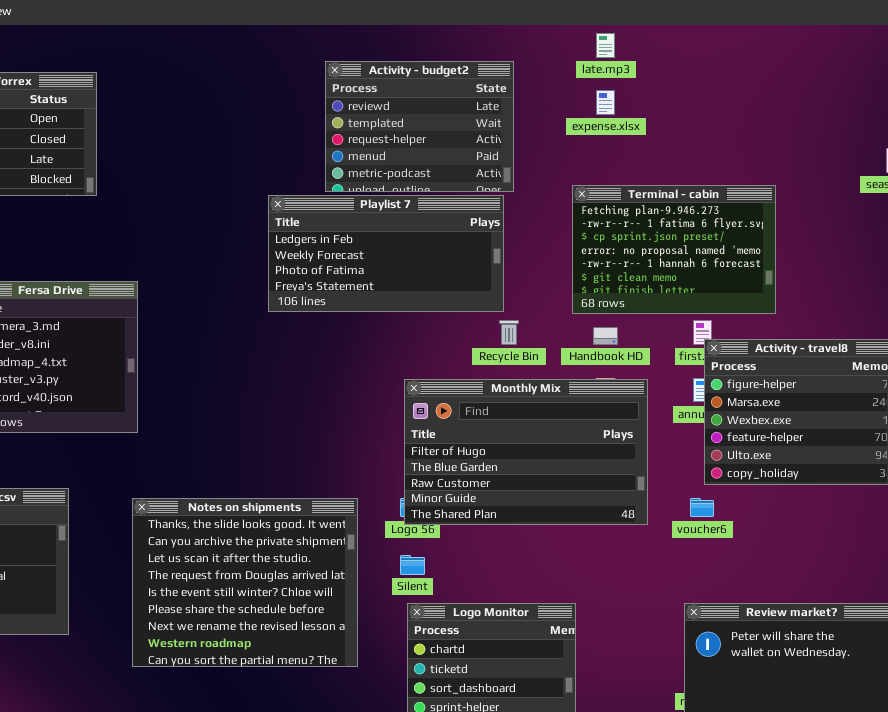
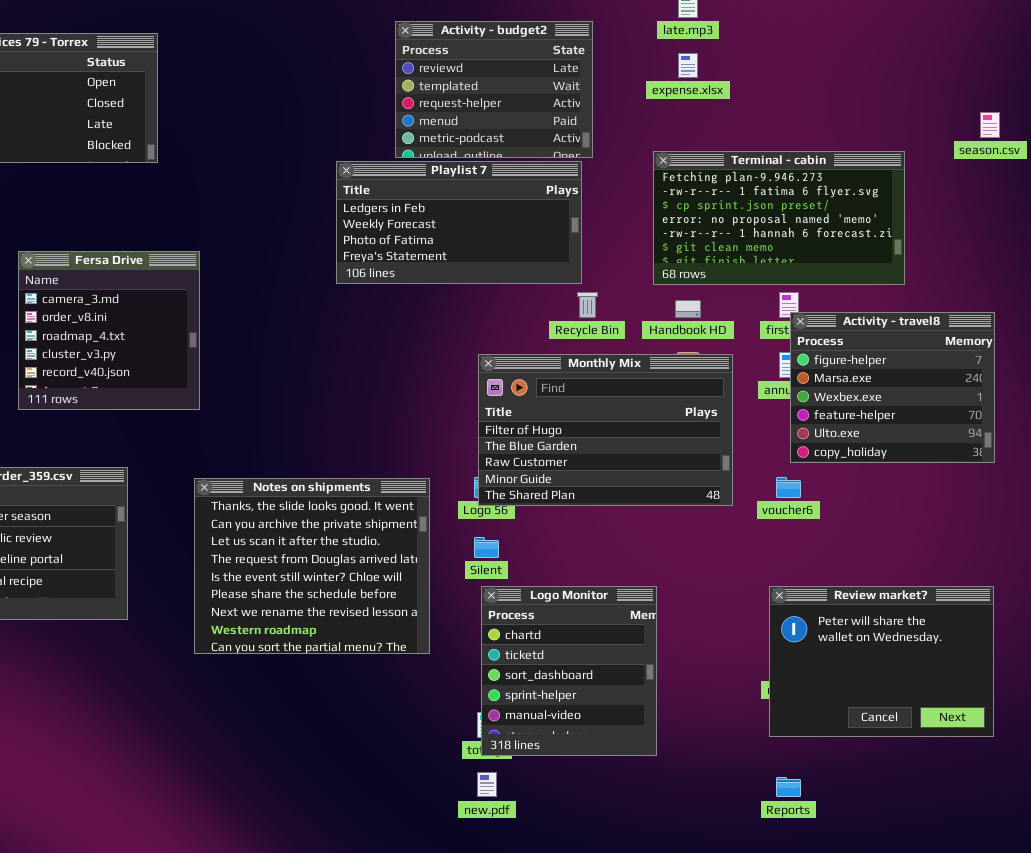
Terminal - cabin: [572,185,776,314] -> [653,151,905,285], resized

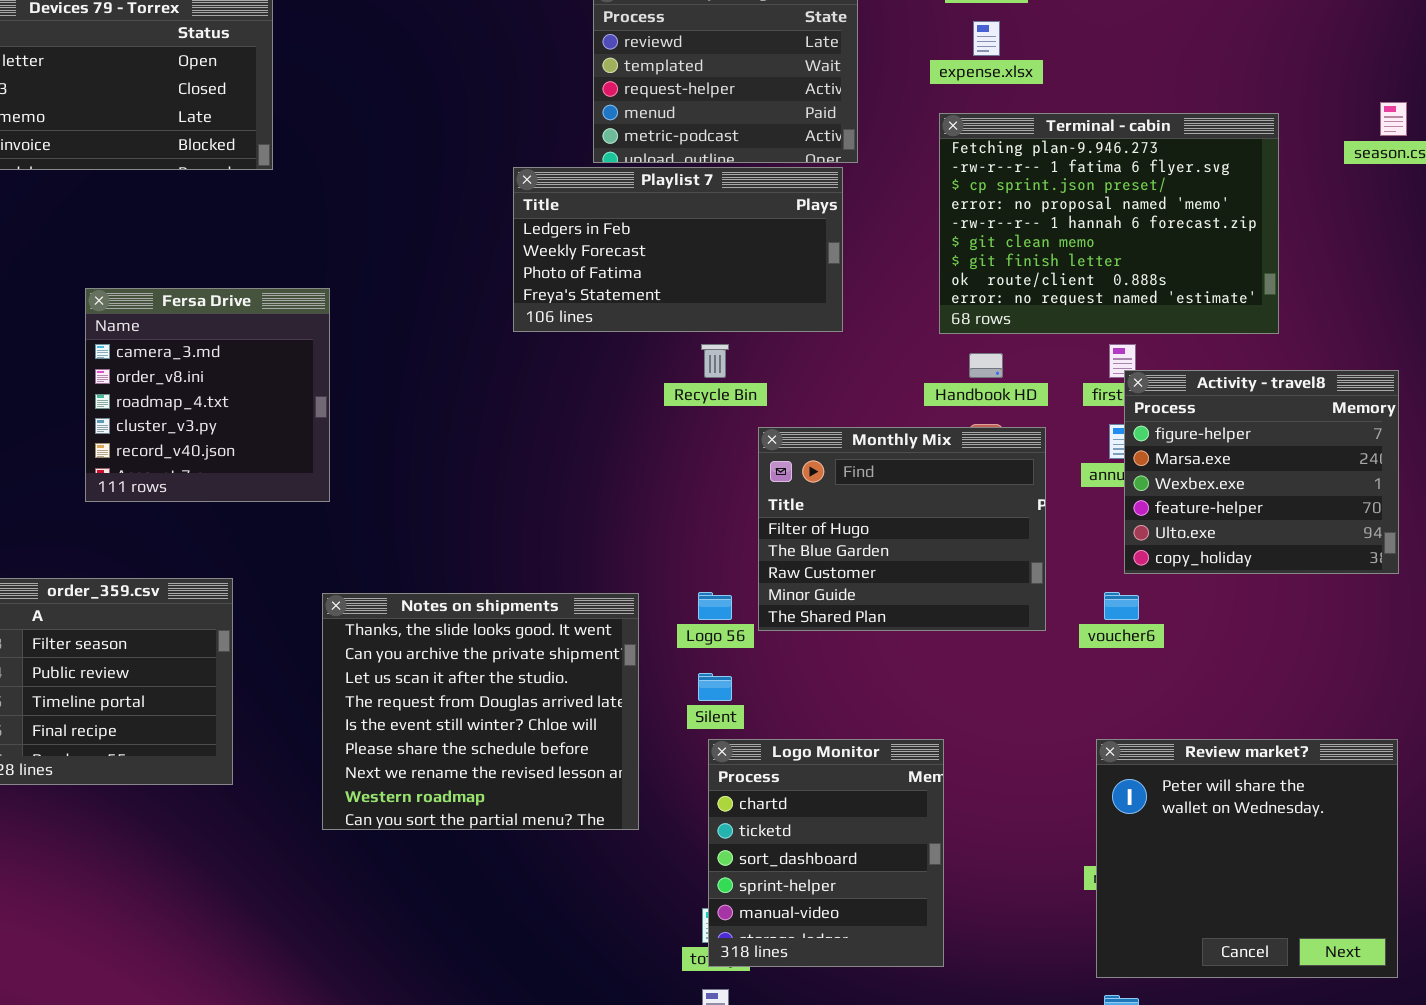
Terminal - cabin: [653,151,905,285] -> [939,113,1279,334], resized
Recycle Bin: [577,292,598,318] -> [701,344,729,378], moved
Monthly Mix: [478,354,733,506] -> [758,427,1046,631], resized
Review market?: [769,586,994,737] -> [1096,739,1398,978], resized

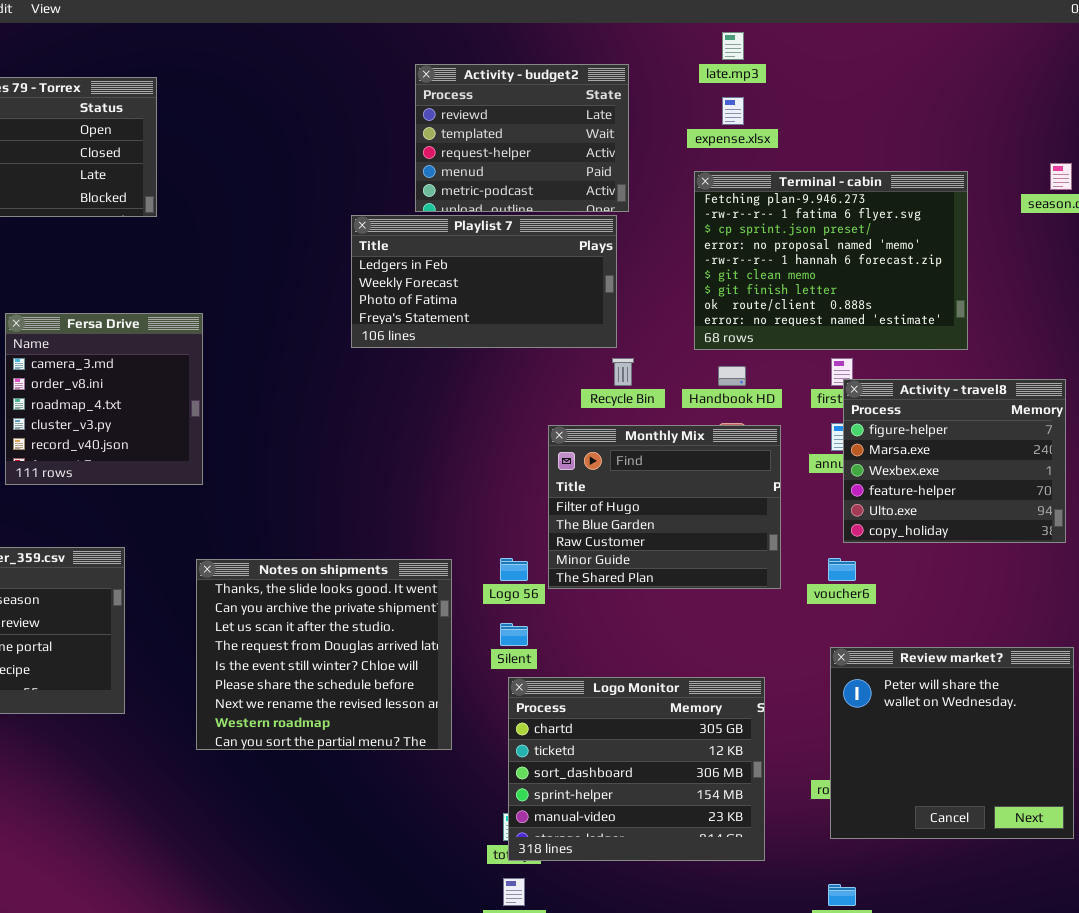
Recycle Bin: [701,344,729,378] -> [612,358,634,386], moved
Logo Monitor: [708,739,944,967] -> [508,677,765,861], resized
Review market?: [1096,739,1398,978] -> [830,647,1074,839], moved

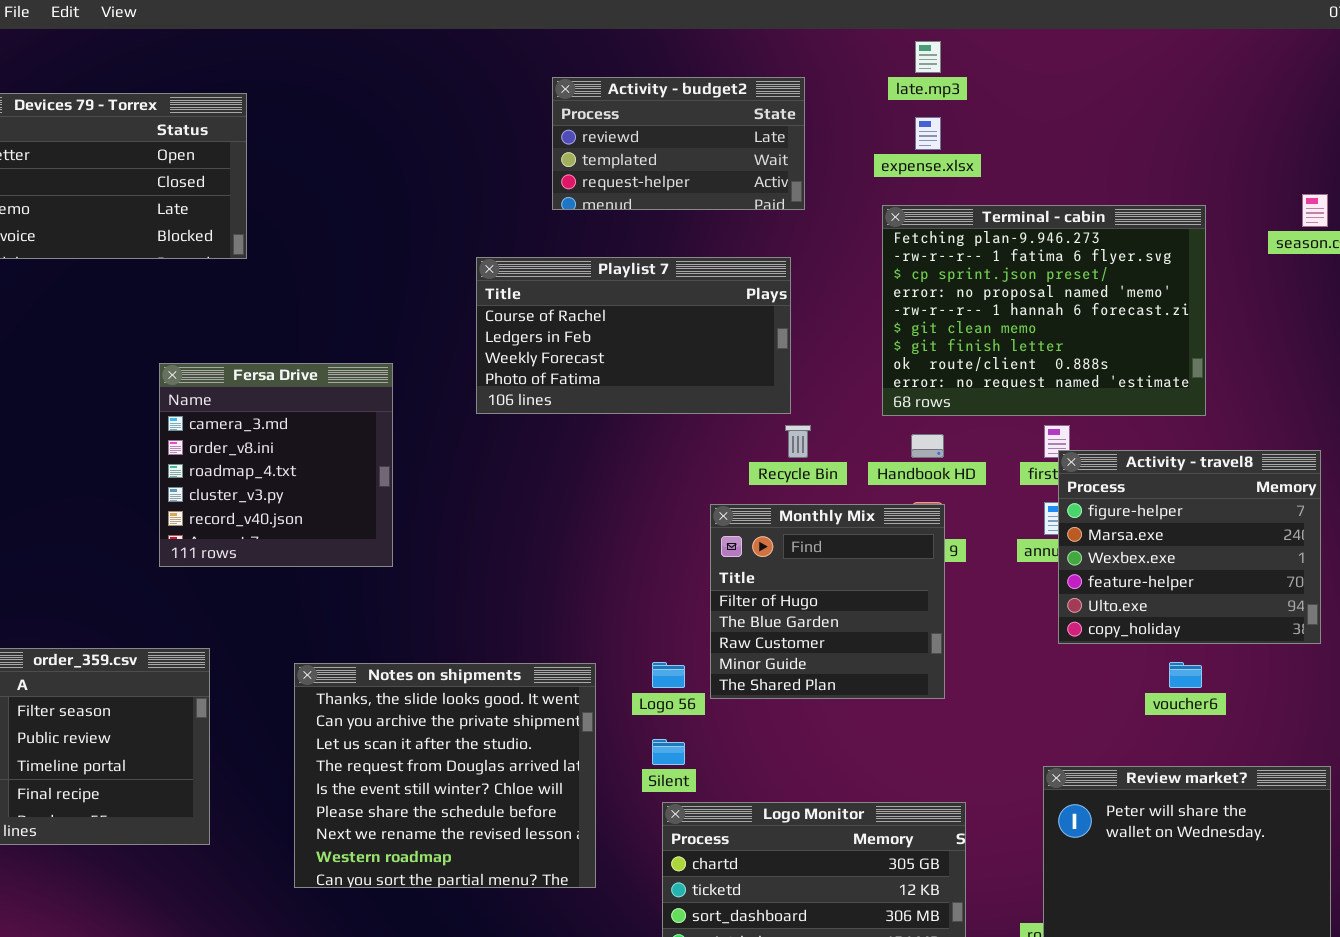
Activity - budget2: [415,64,629,212] -> [552,77,805,210], resized
Playlist 7: [351,215,617,348] -> [476,257,791,414], scrolled up 1 row
Fersa Drive: [5,313,203,485] -> [159,363,393,567], moved
Monthly Mix: [548,425,781,589] -> [710,504,945,699], resized
voucher6: [828,558,856,581] -> [1169,662,1202,688], moved

